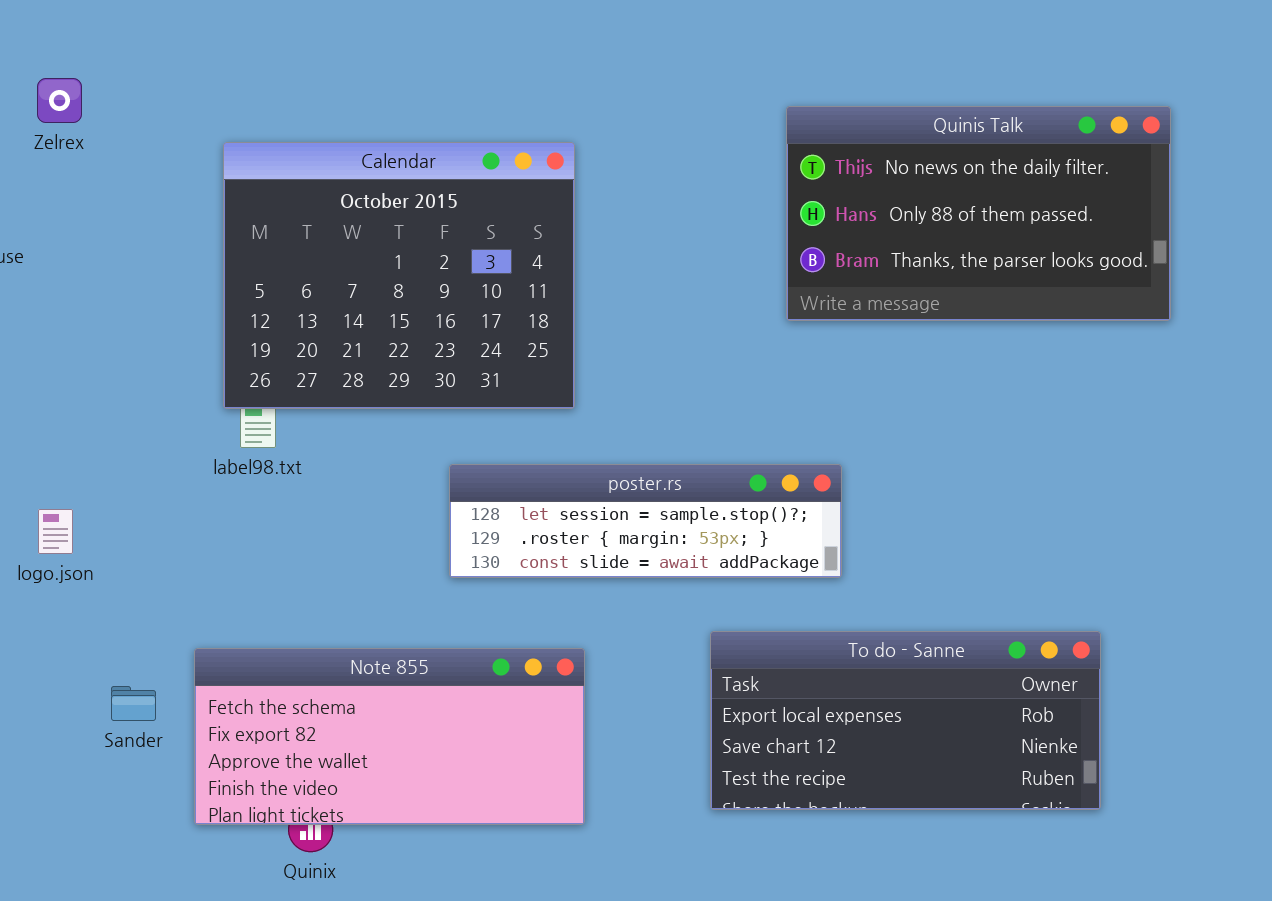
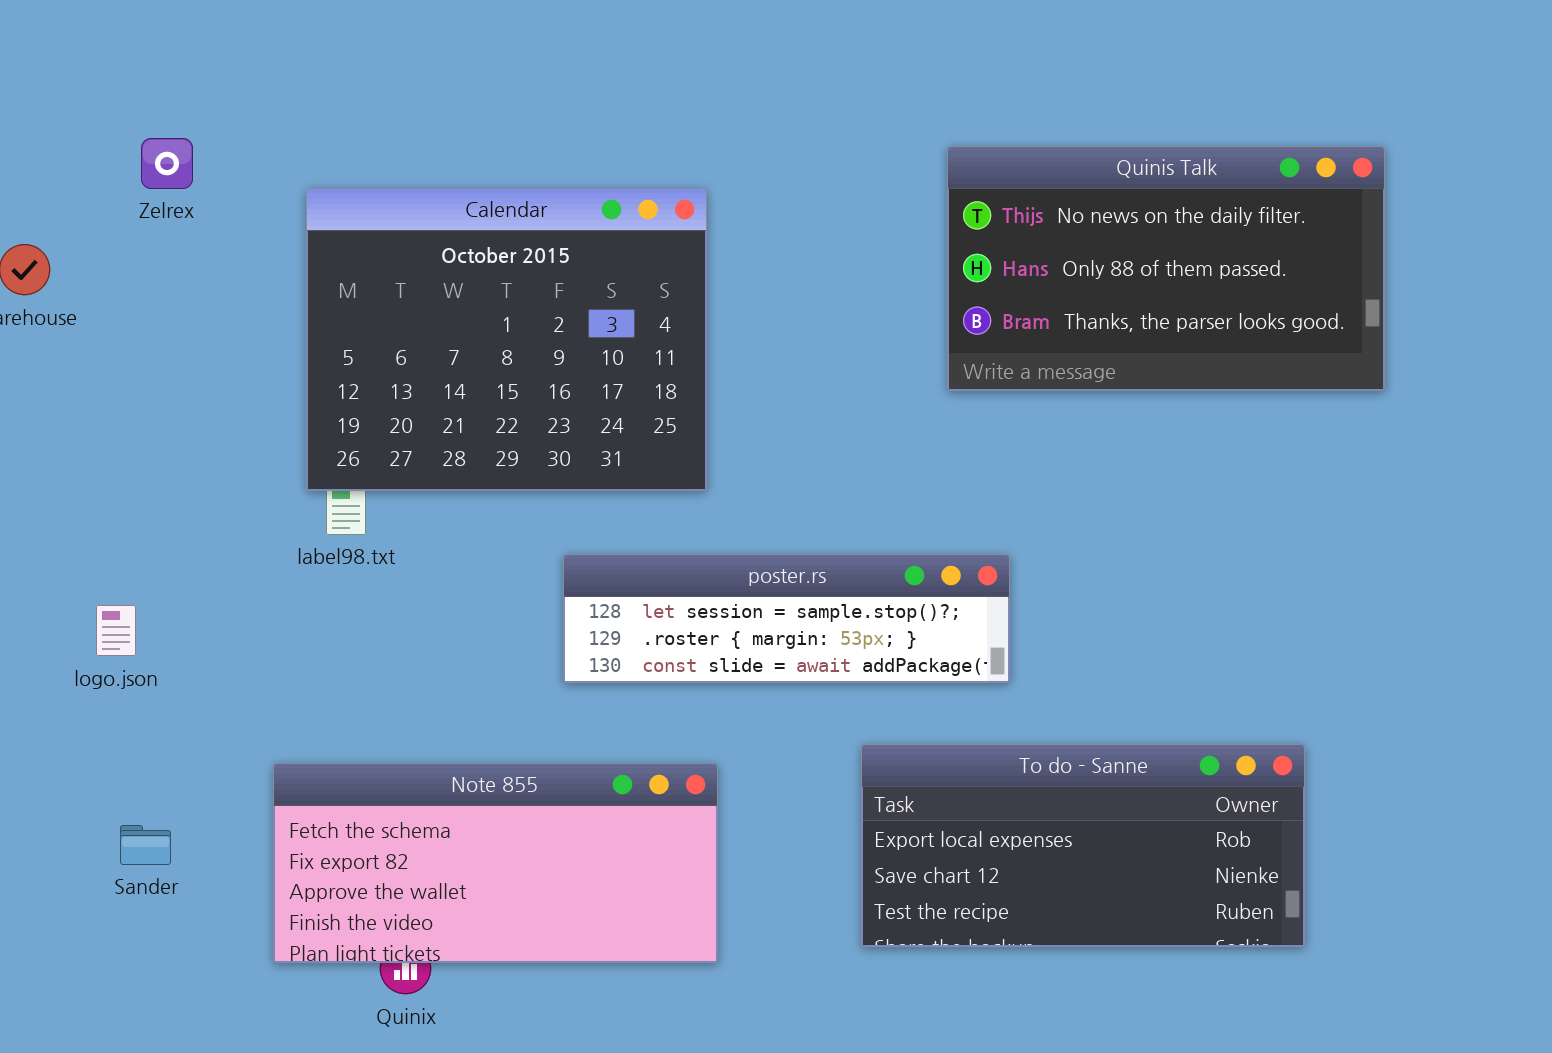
Zelrex: [37,78,82,123] -> [141,138,193,189], moved
Sander: [111,686,156,721] -> [120,825,171,865], moved

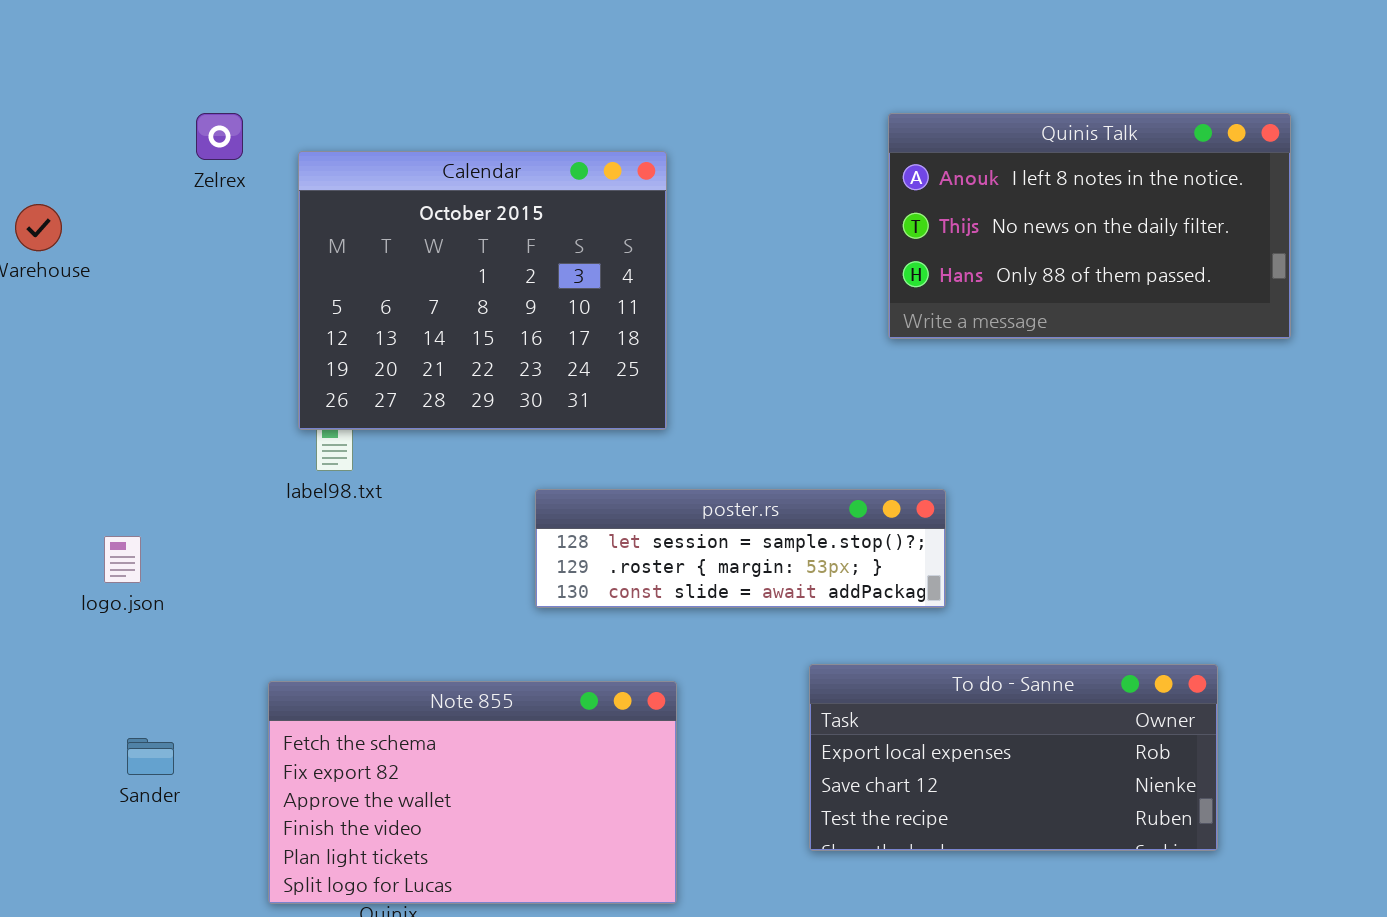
Zelrex: [141,138,193,189] -> [196,113,243,160], moved
Quinis Talk: [947,146,1385,391] -> [888,113,1291,339], scrolled up 1 row
Note 855: [273,763,718,963] -> [268,681,677,904], resized

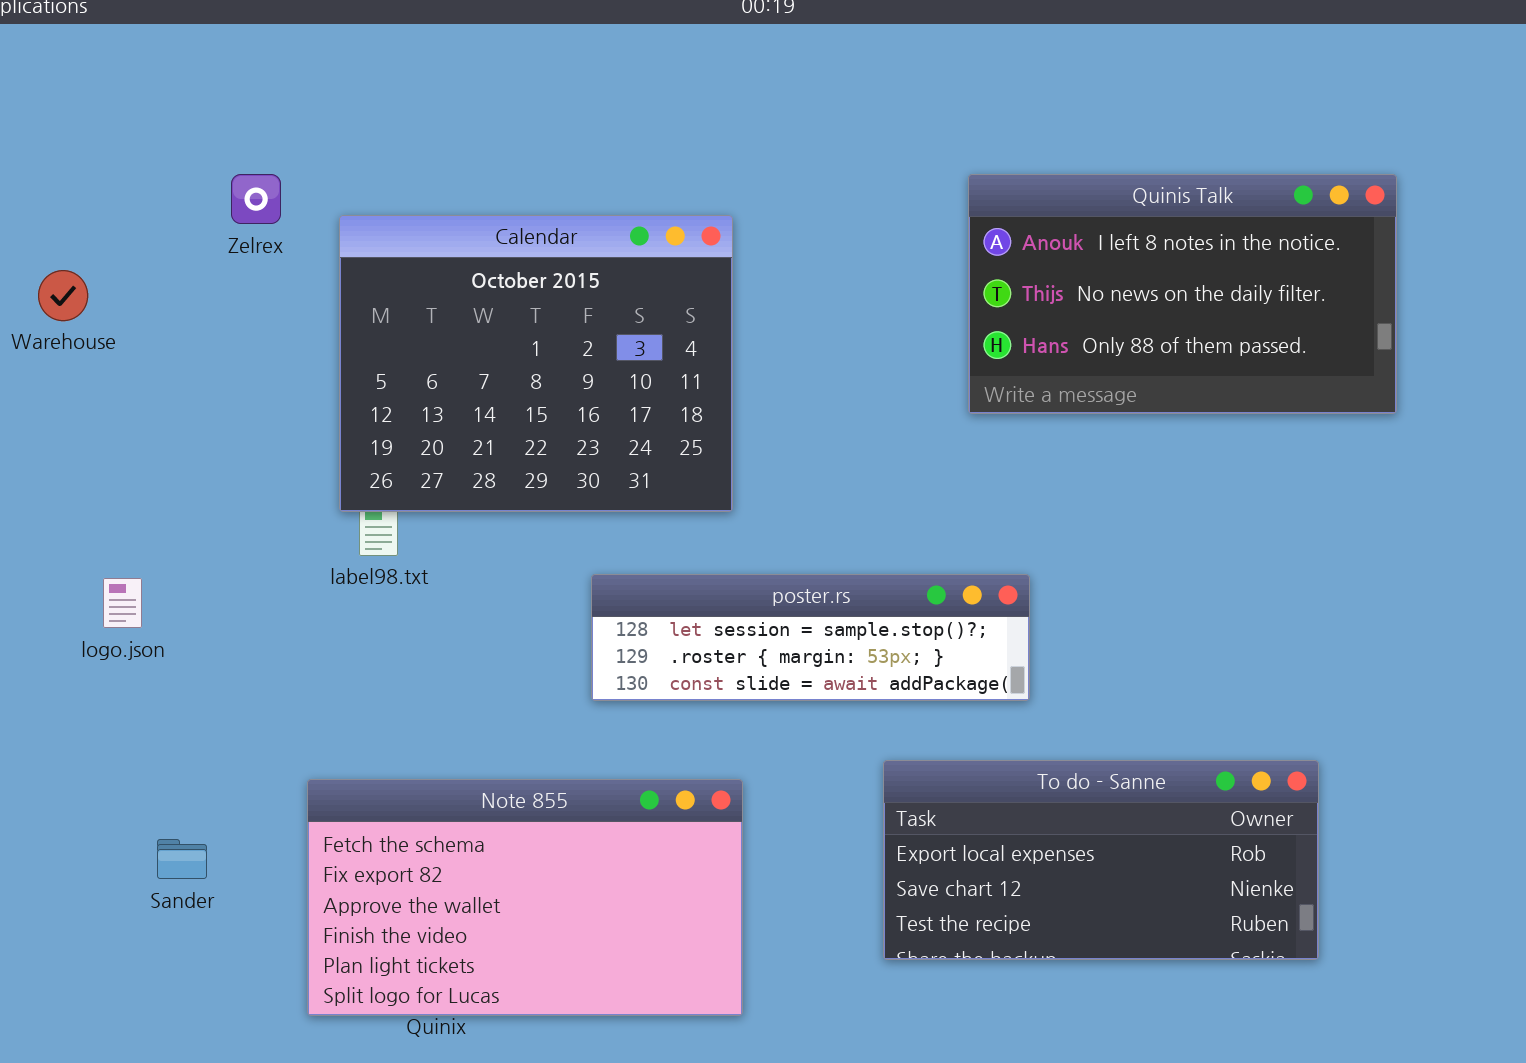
logo.json: [104,536,141,583] -> [103,578,142,628], moved

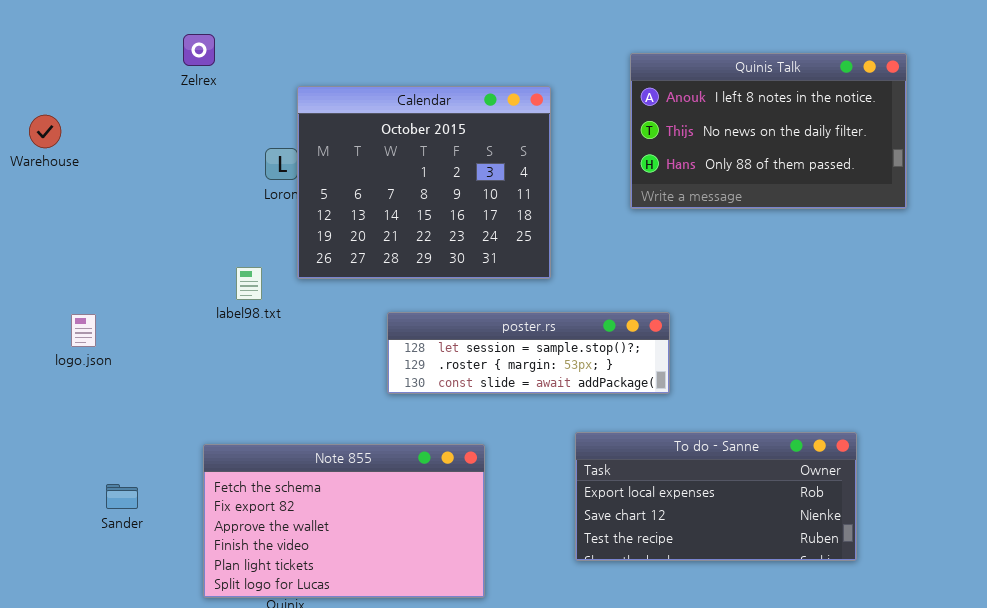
Zelrex: [231,174,281,224] -> [183,34,215,66], moved
Calendar: [339,215,733,512] -> [297,86,551,279], moved

